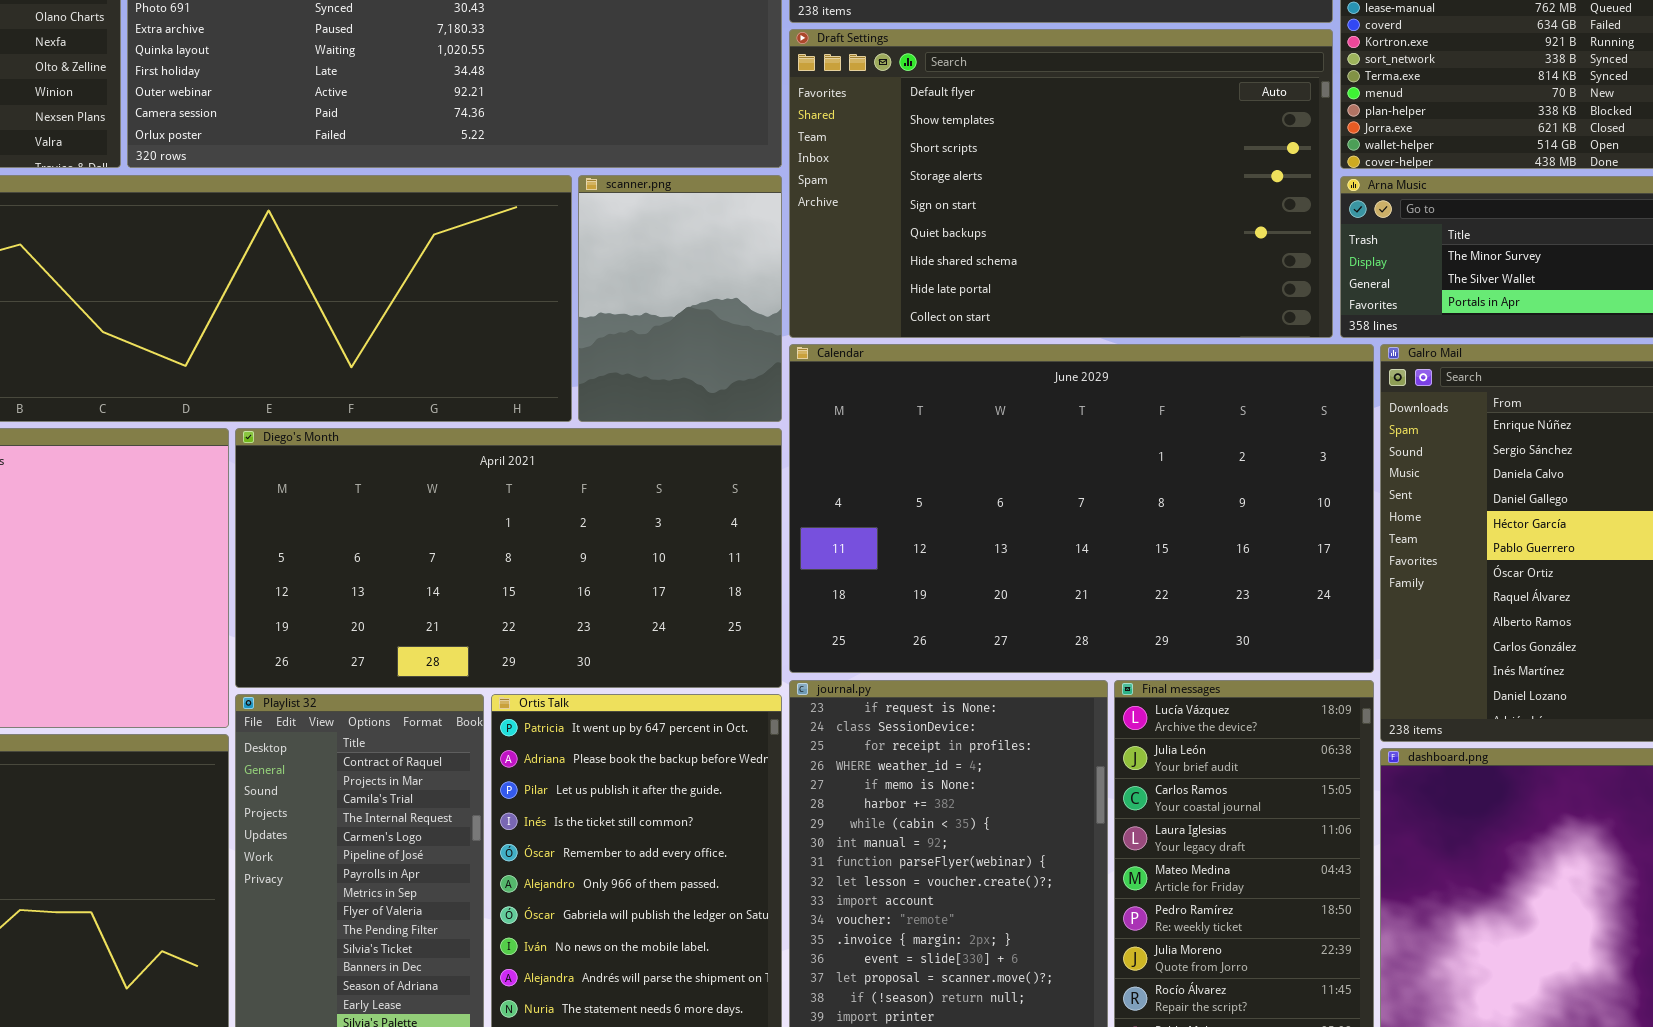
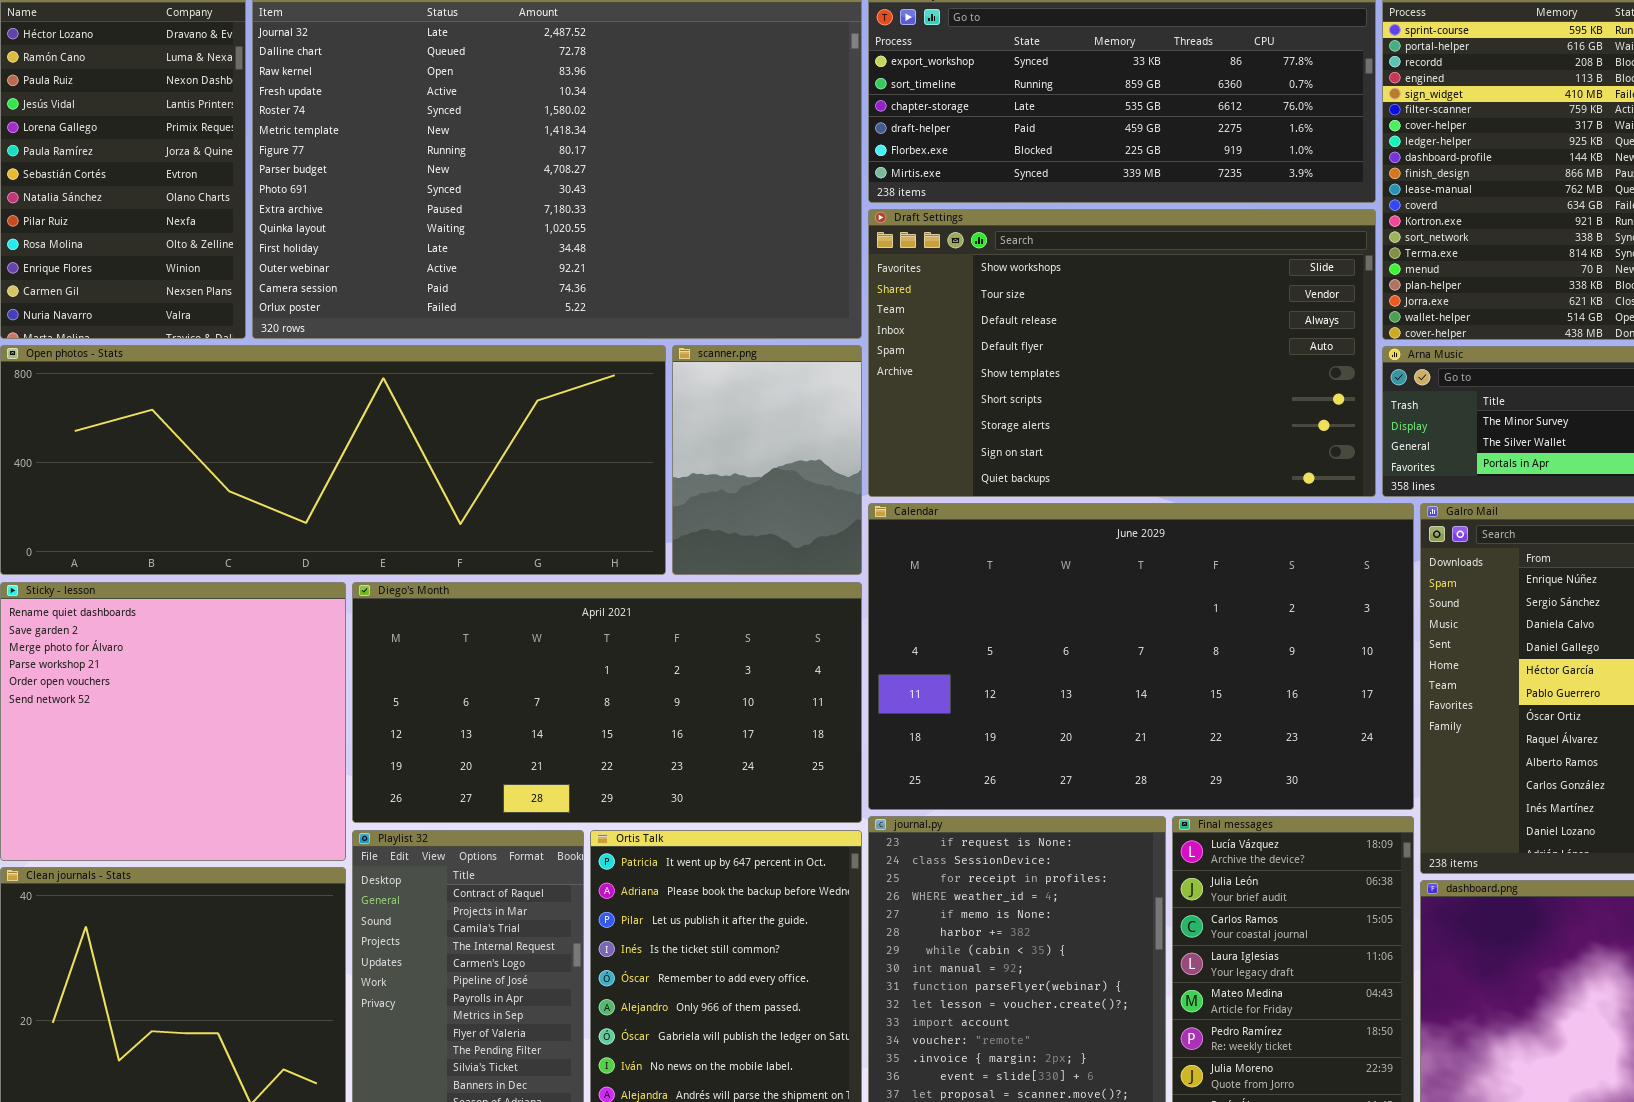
Draft Settings: [789,29,1333,338] -> [868,209,1376,497], scrolled up 3 rows

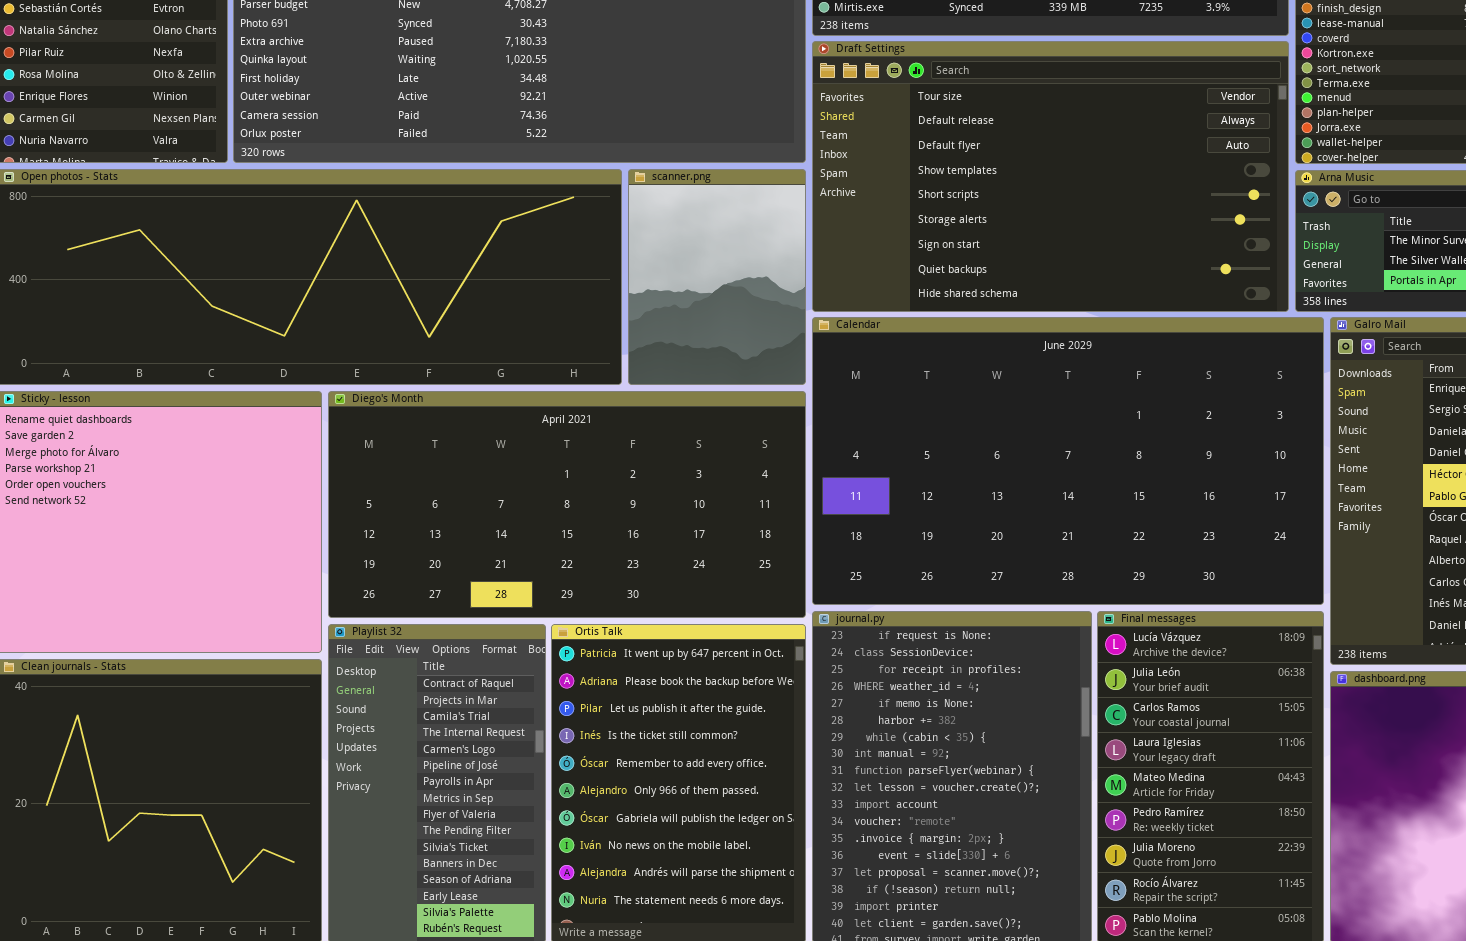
Draft Settings: [868,209,1376,497] -> [812,41,1289,312], scrolled down 1 row

